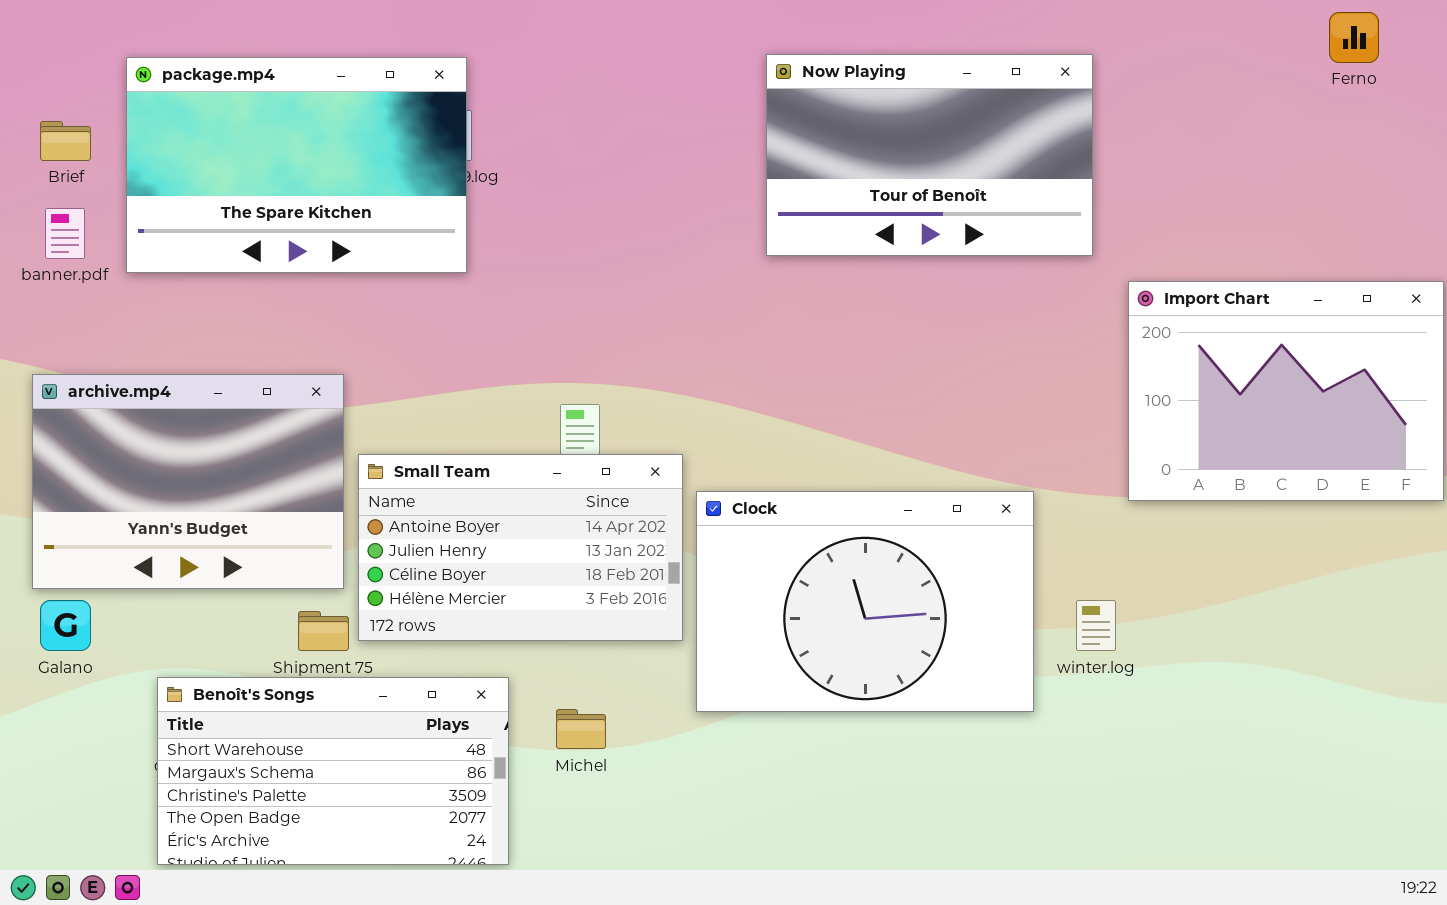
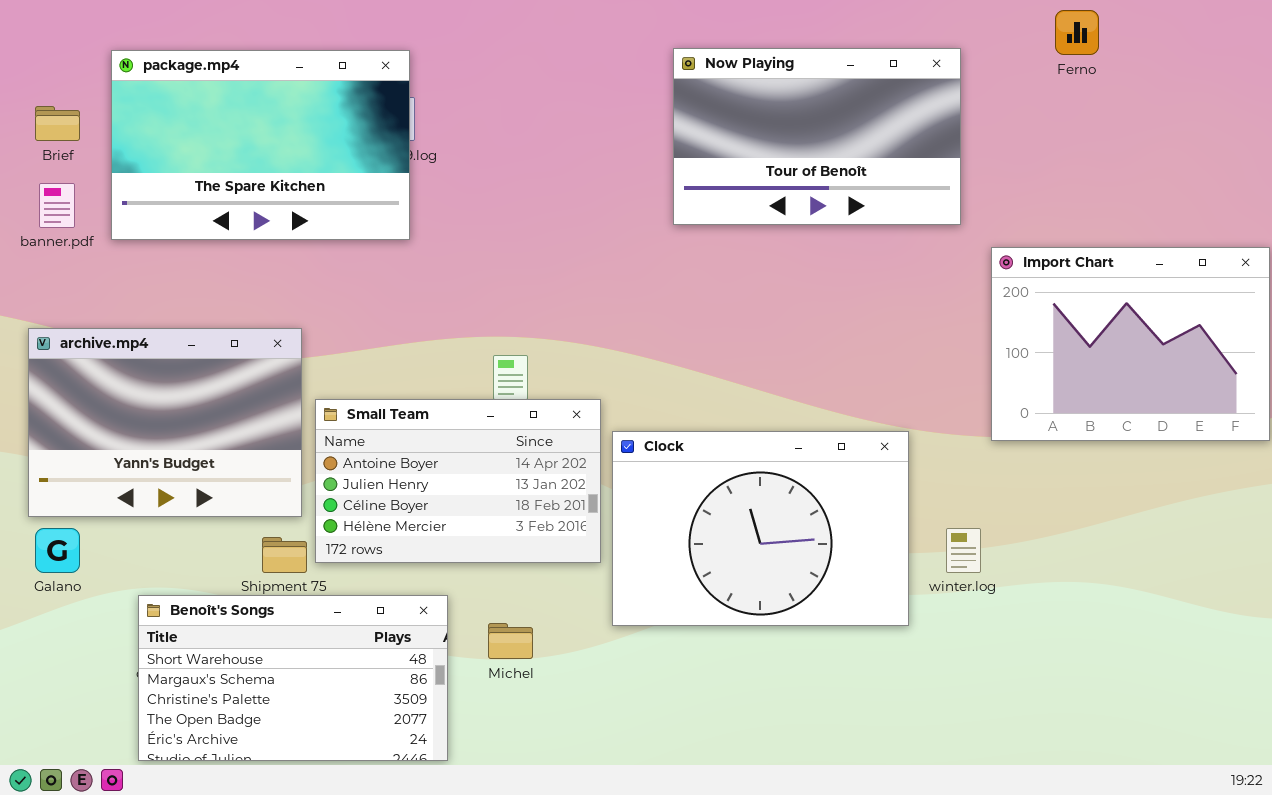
Ferno: [1329,12,1379,63] -> [1055,10,1099,55], moved

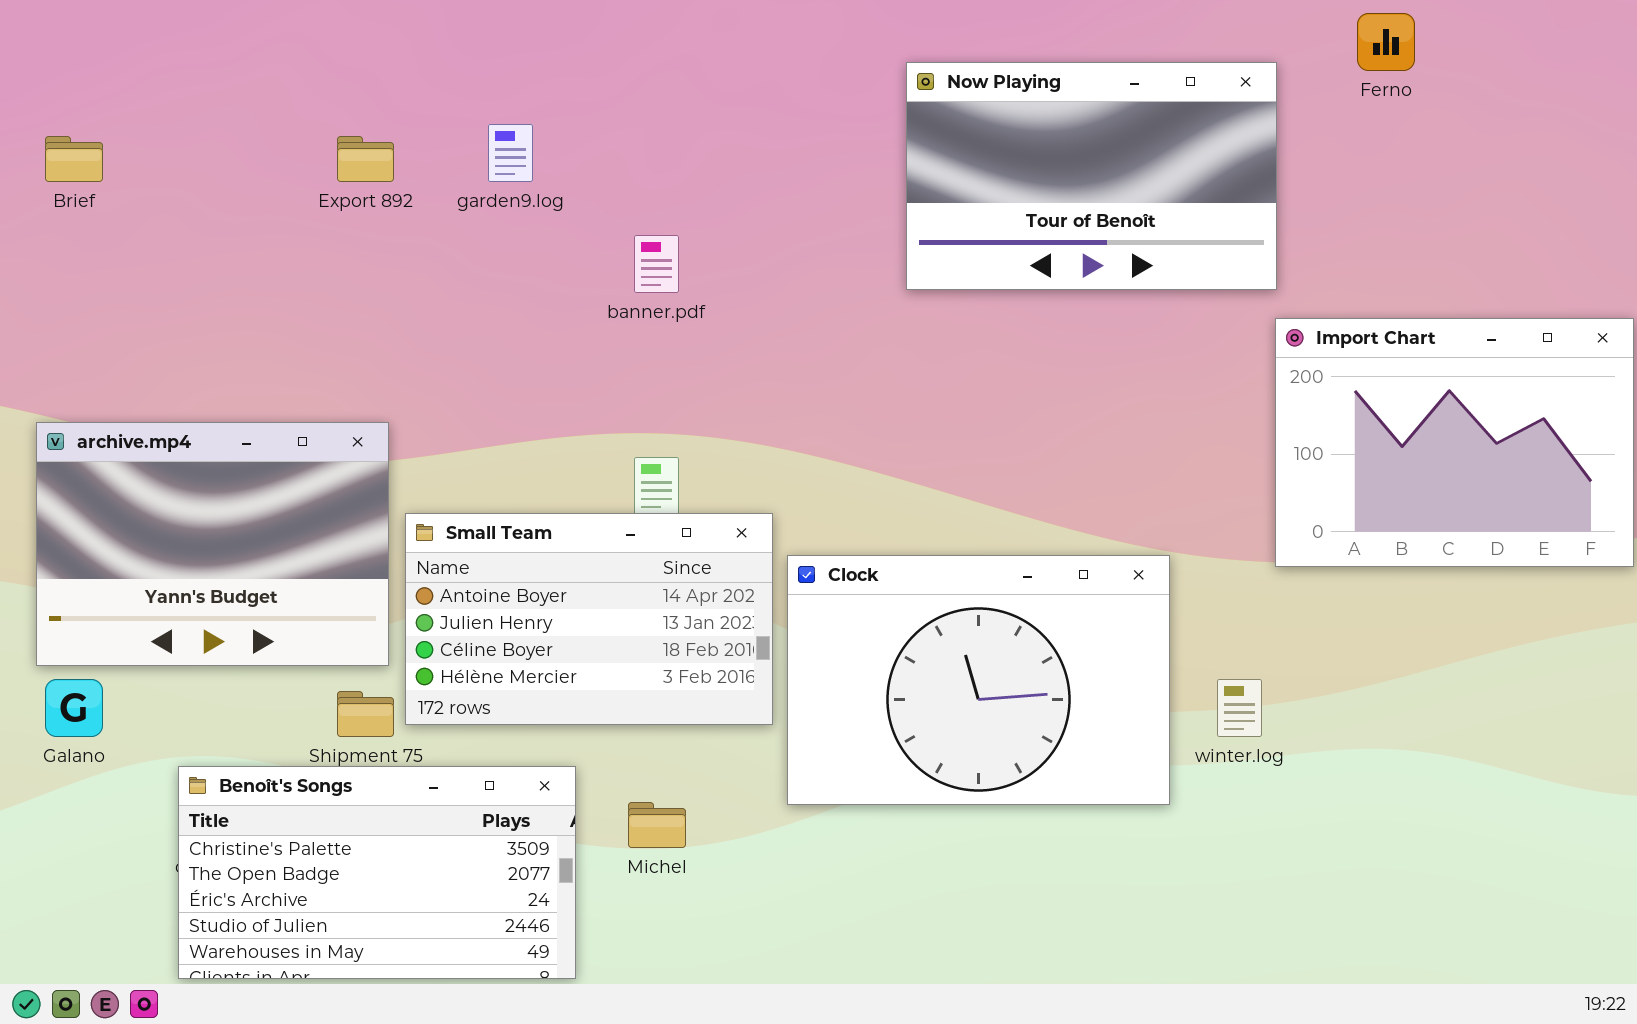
Now Playing: [673,48,961,225] -> [906,62,1277,290], moved
package.mp4: [111,50,410,240] -> none, closed
banner.pdf: [39,183,75,228] -> [634,235,679,293], moved
Benoît's Songs: [138,595,448,761] -> [178,766,576,979], scrolled down 2 rows

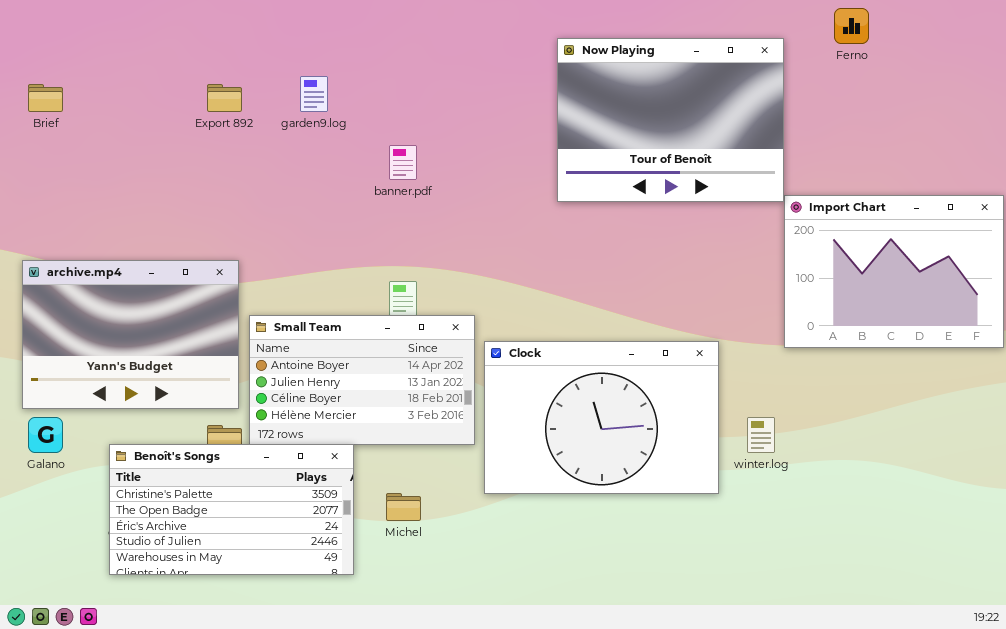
Now Playing: [906,62,1277,290] -> [557,38,784,202], resized
Benoît's Songs: [178,766,576,979] -> [109,444,354,575], moved

